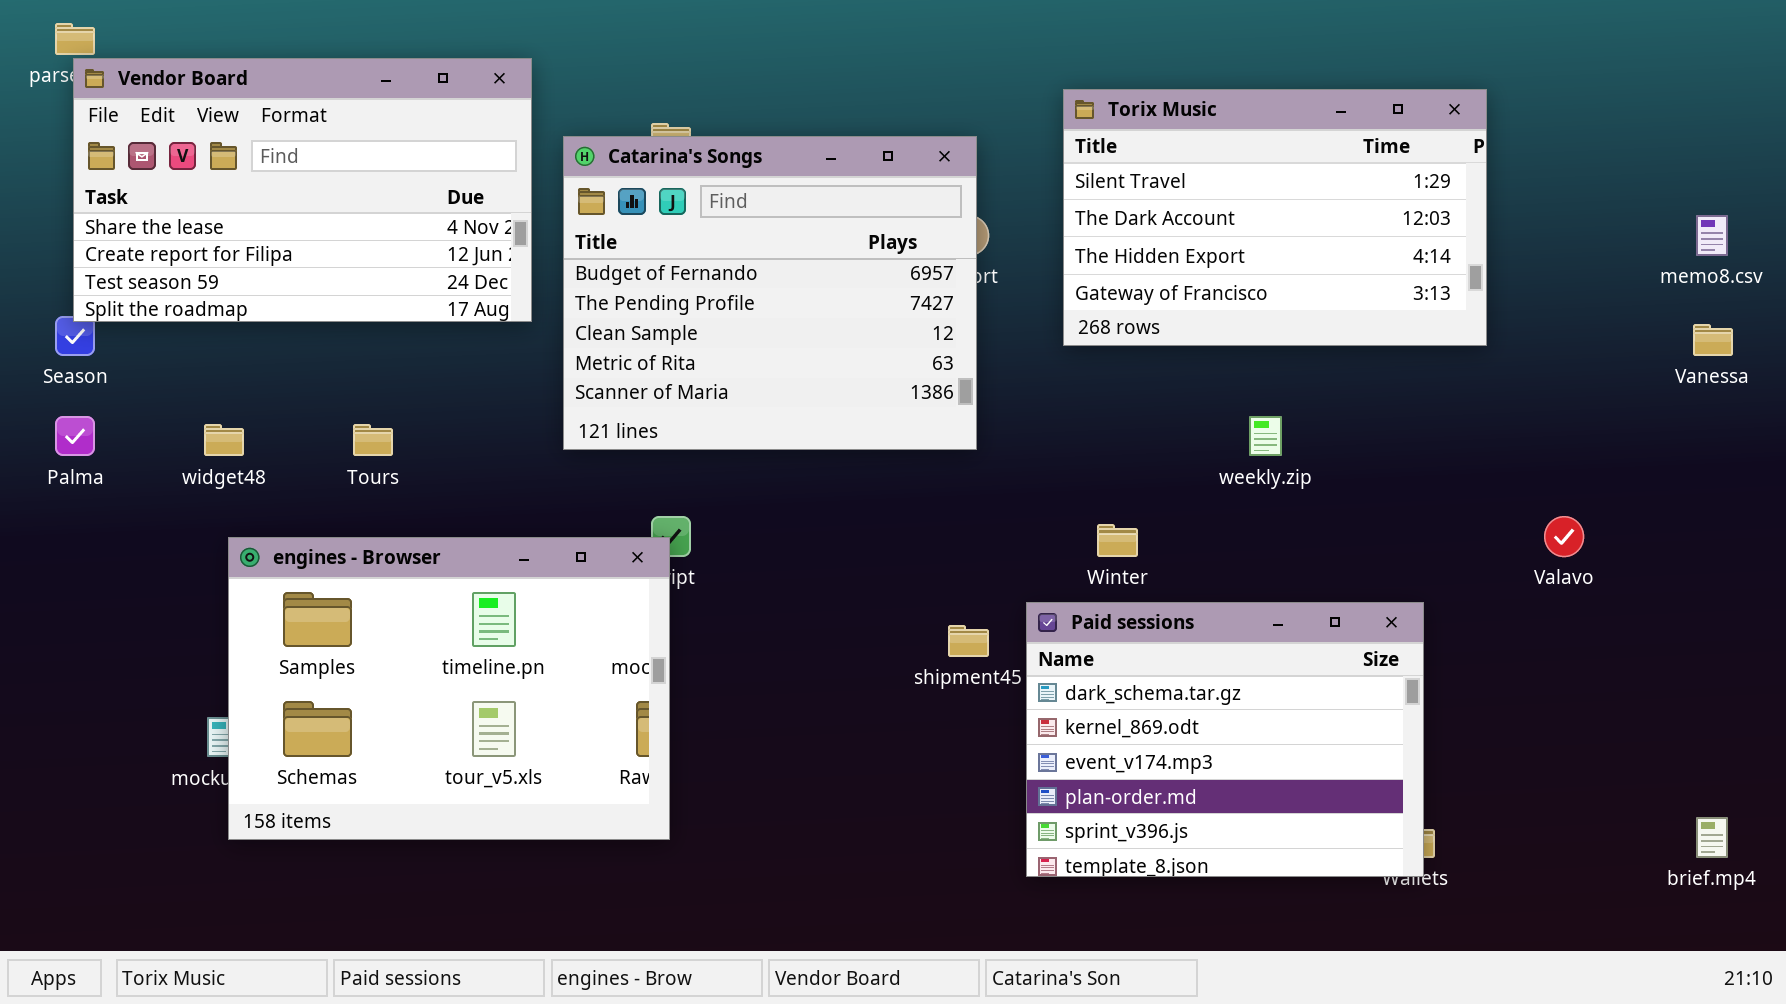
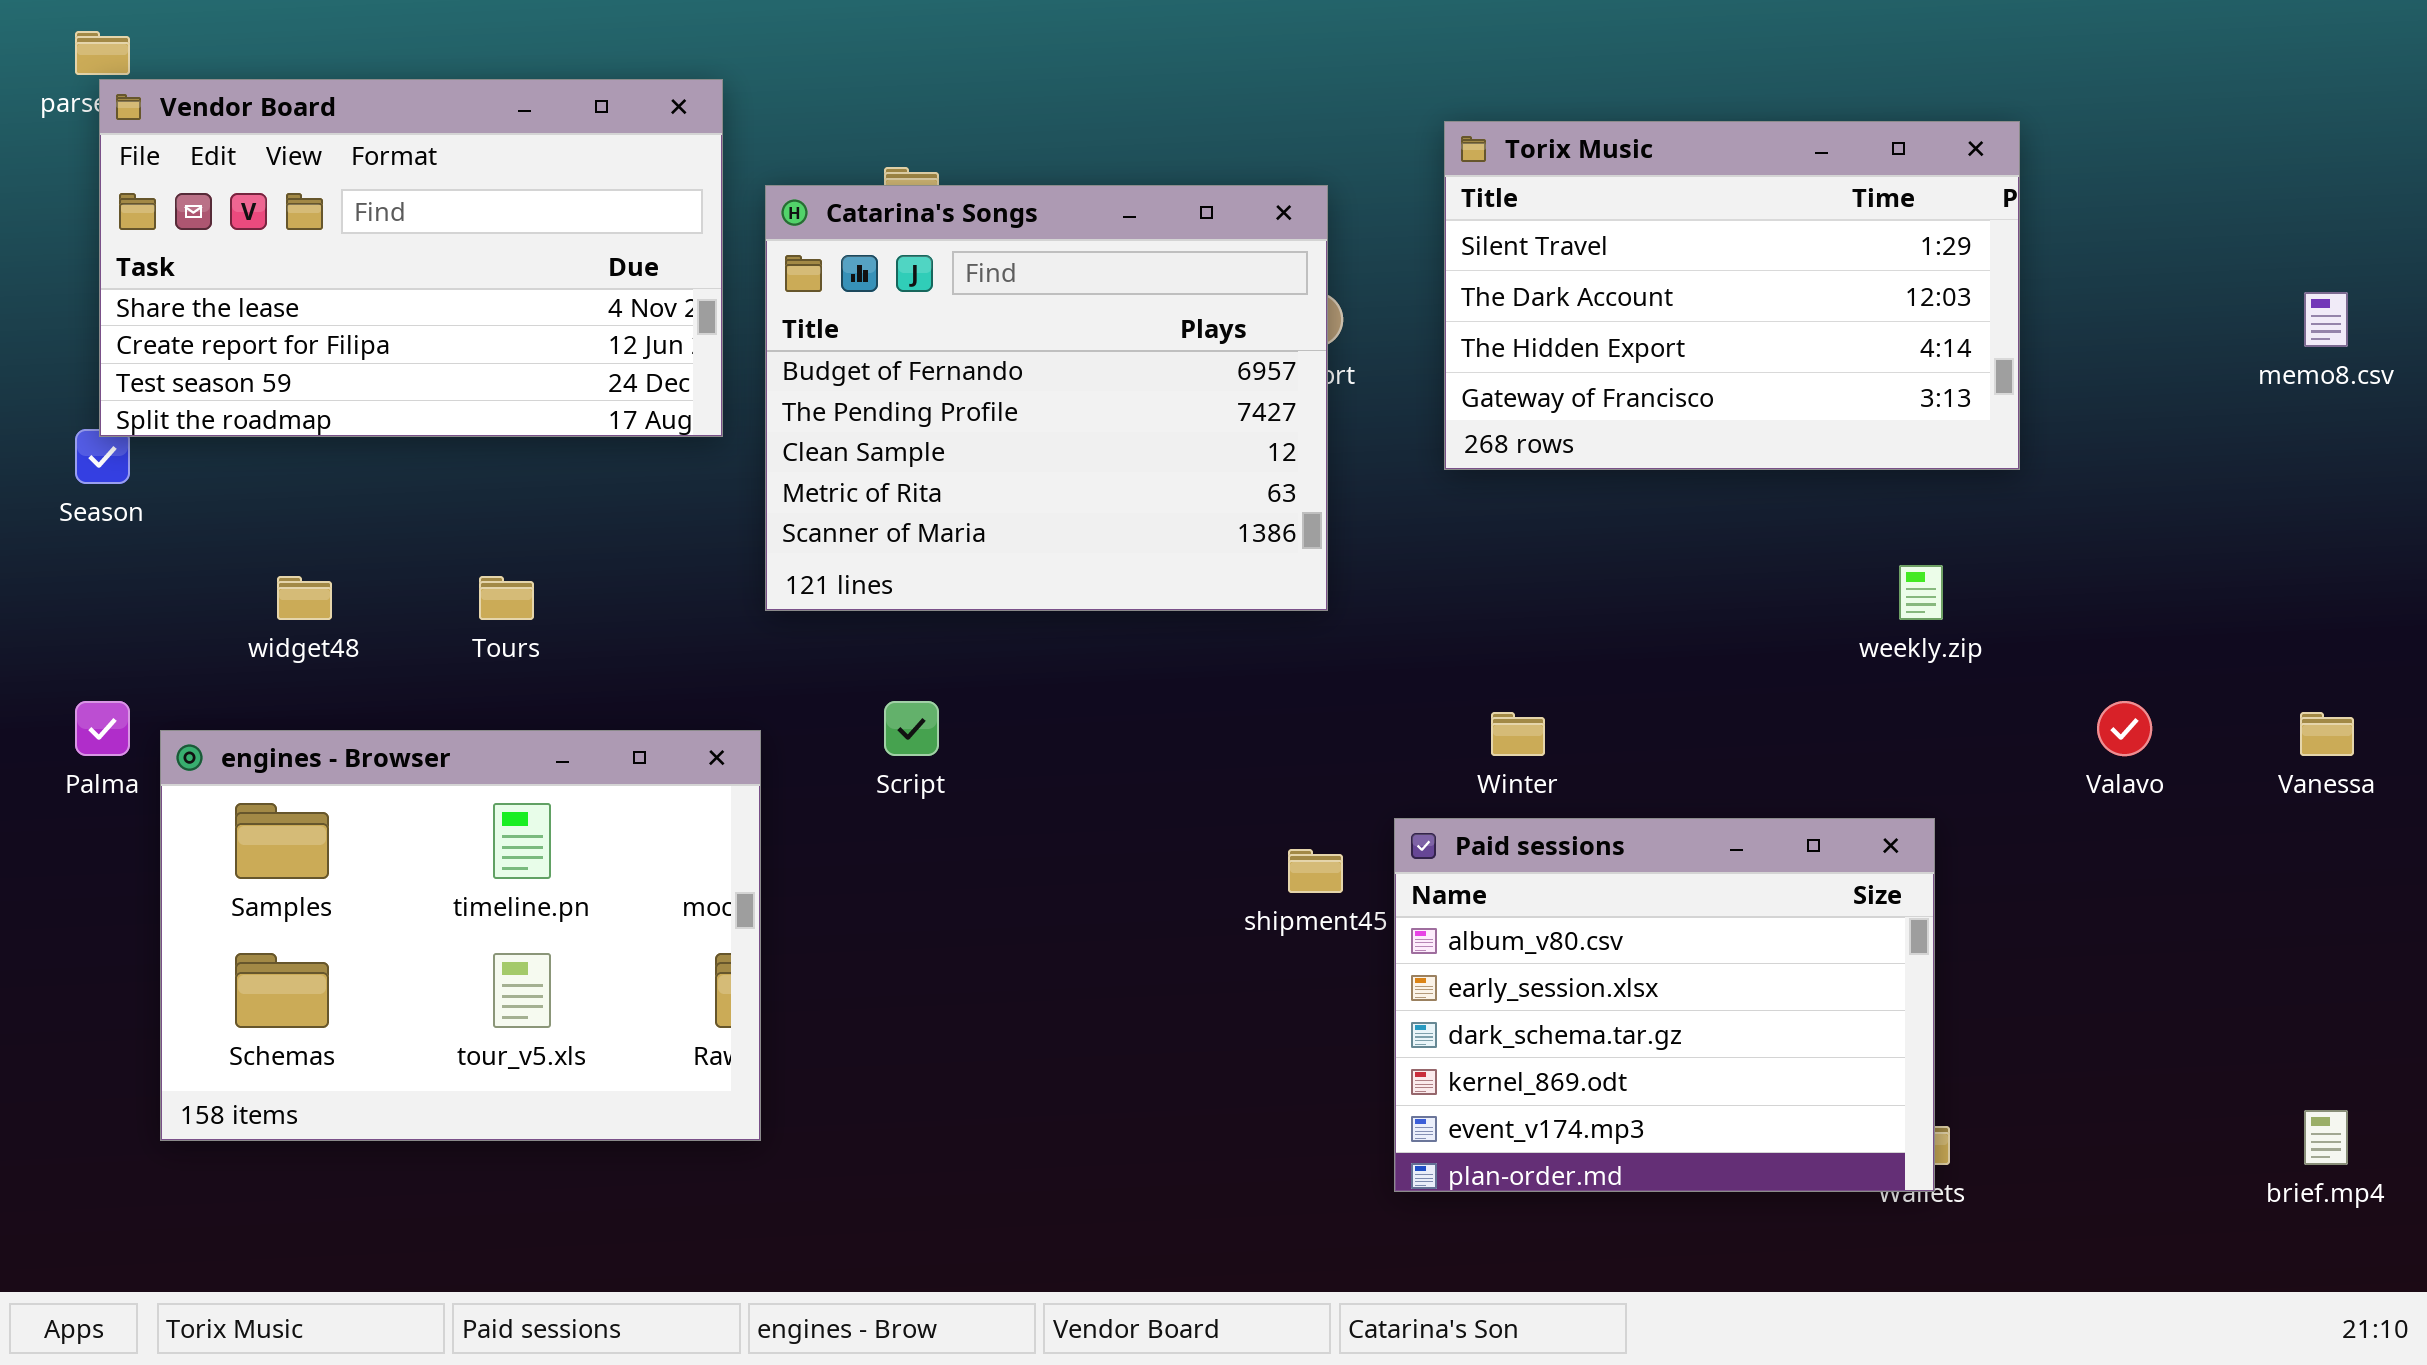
Vanessa: [1693,324,1733,356] -> [2300,712,2354,756], moved
Palma: [55,416,95,456] -> [75,701,130,756], moved
weekly.zip: [1249,416,1282,456] -> [1899,565,1943,620], moved
engines - Browser: [228,537,670,840] -> [160,730,761,1141], moved
Paid sessions: [1026,602,1424,877] -> [1394,818,1935,1192], scrolled up 2 rows

